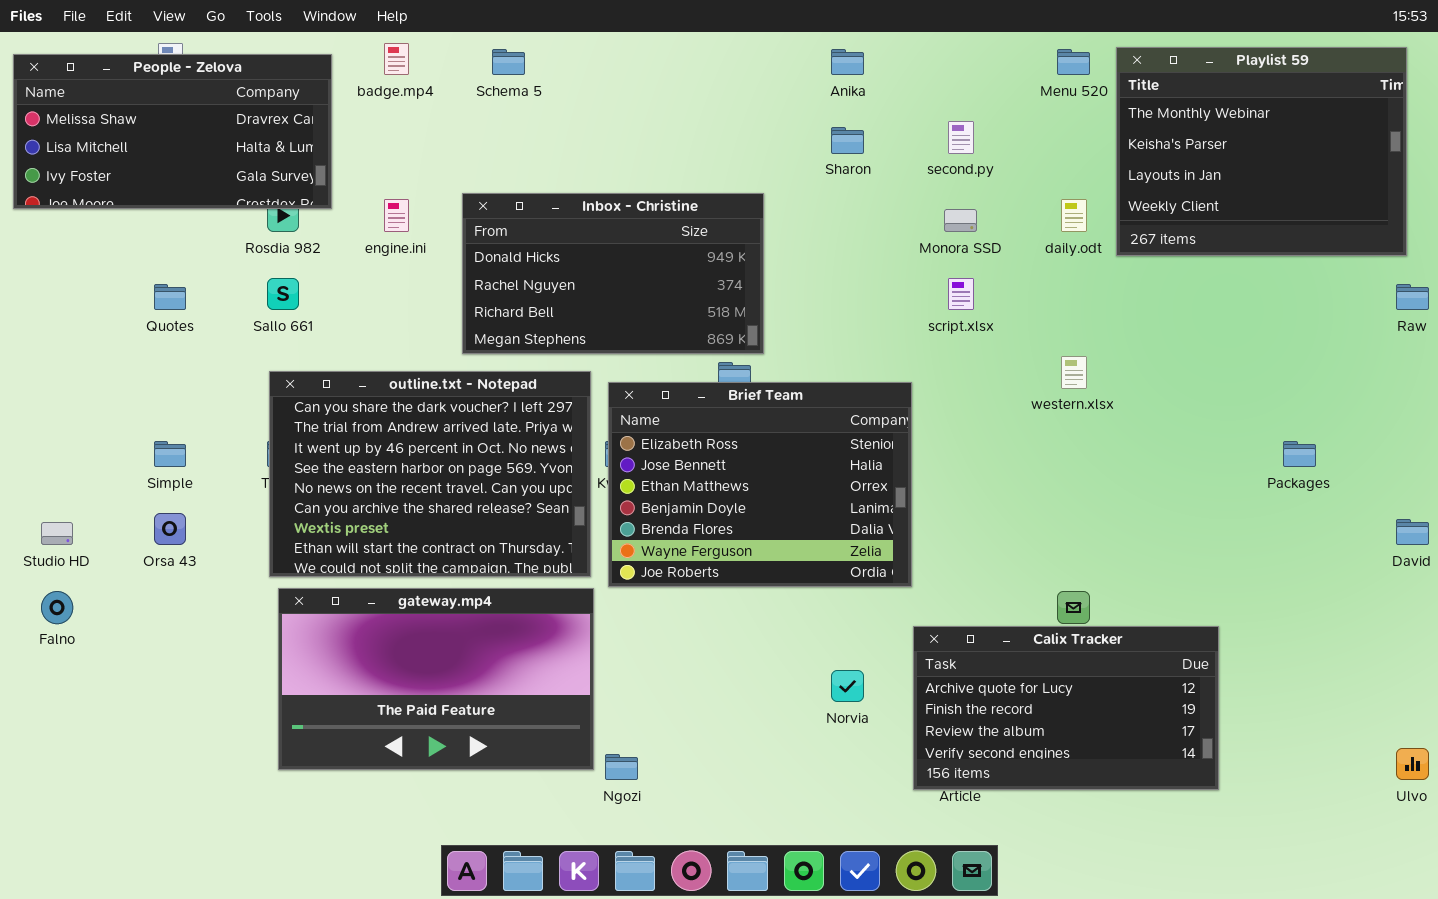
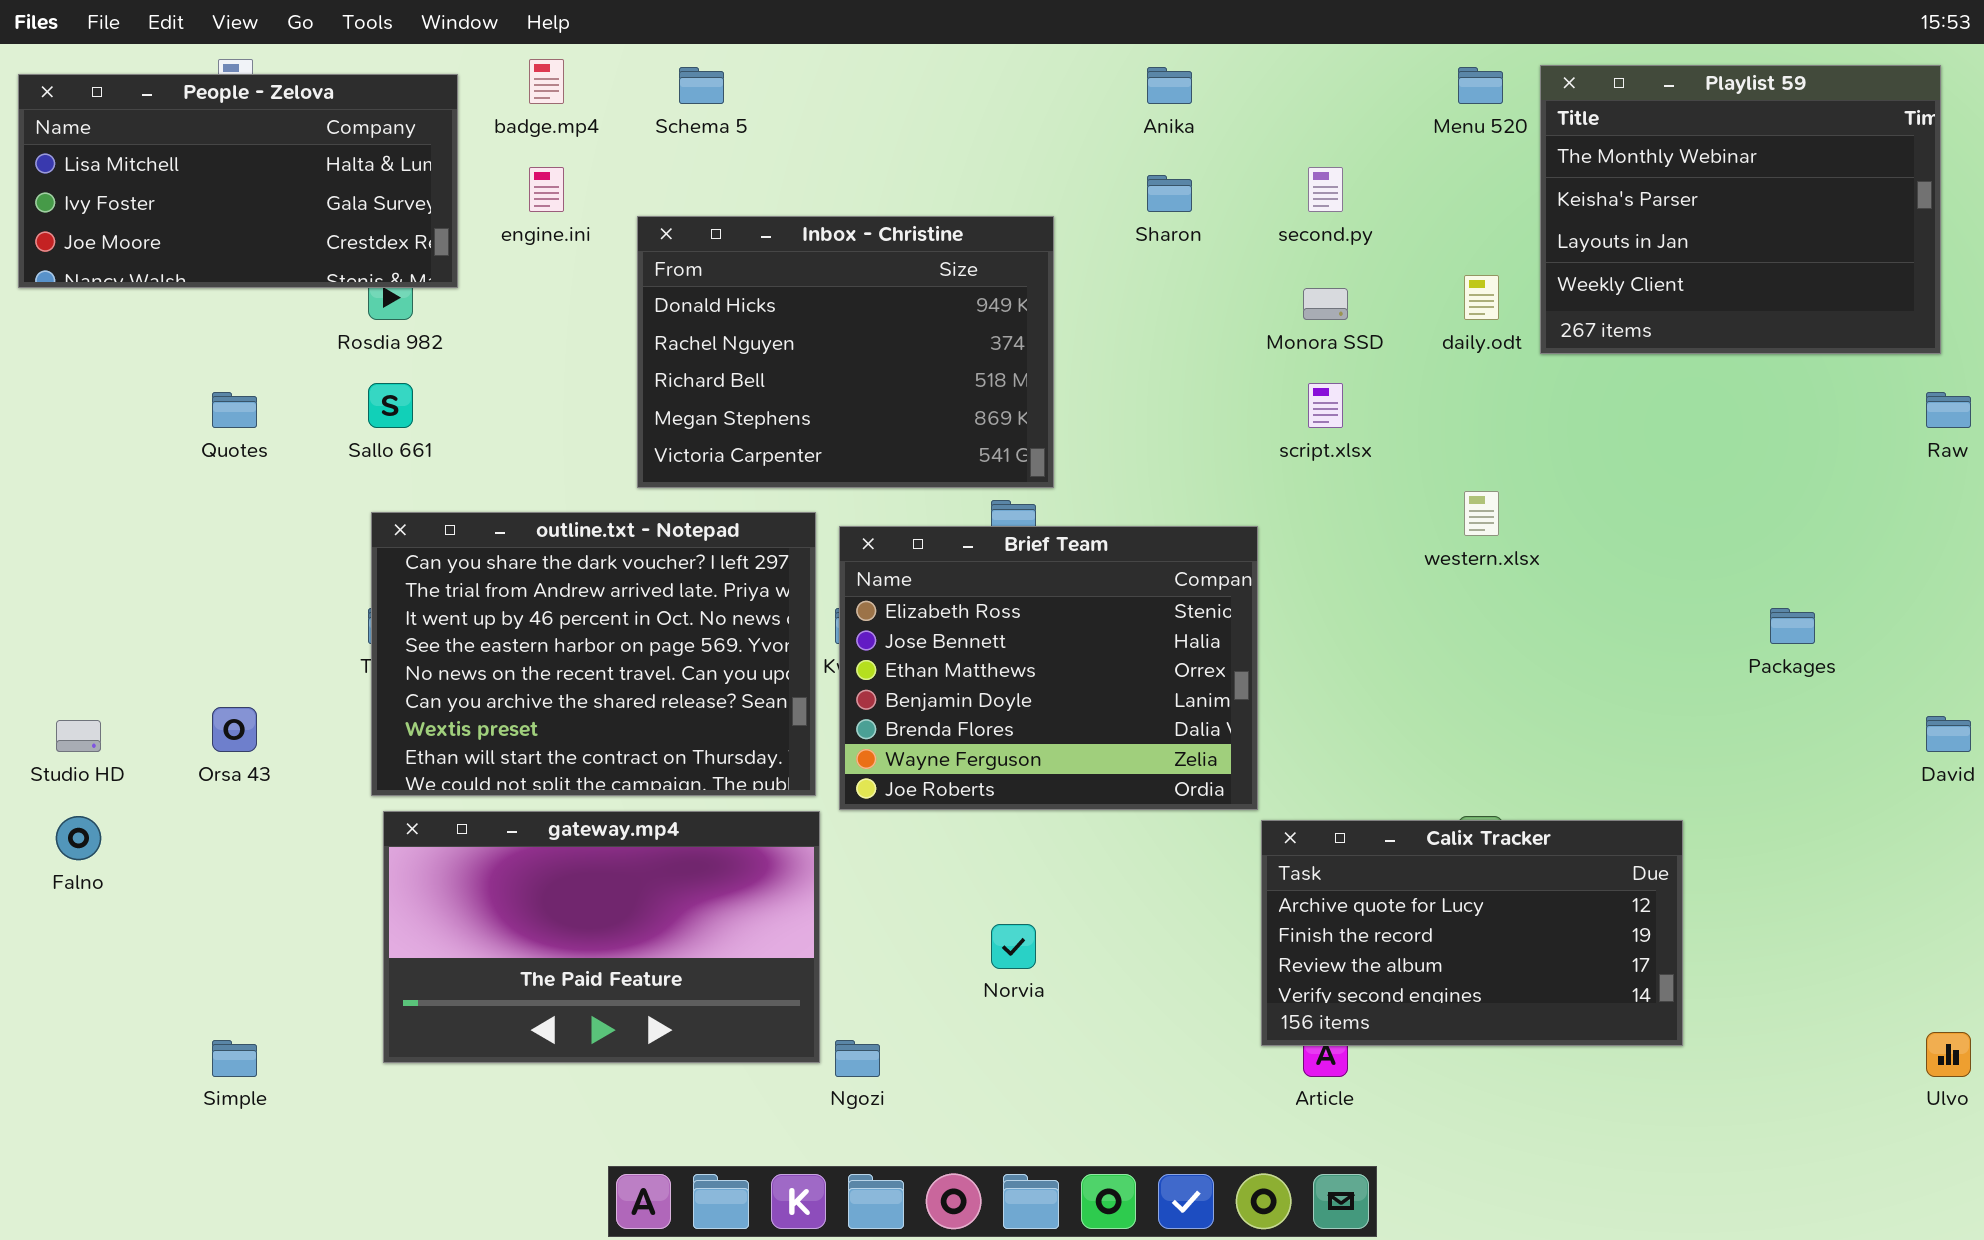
People - Zelova: [13,54,332,209] -> [18,74,458,288], scrolled down 1 row
Inbox - Christine: [462,193,764,354] -> [637,216,1054,488], resized
engine.ini: [384,199,409,232] -> [529,167,564,212], moved
Simple: [154,441,186,467] -> [212,1040,257,1077], moved
Calix Tracker: [913,626,1219,790] -> [1261,820,1683,1046], moved
Norvia: [831,670,864,702] -> [991,924,1036,969], moved

